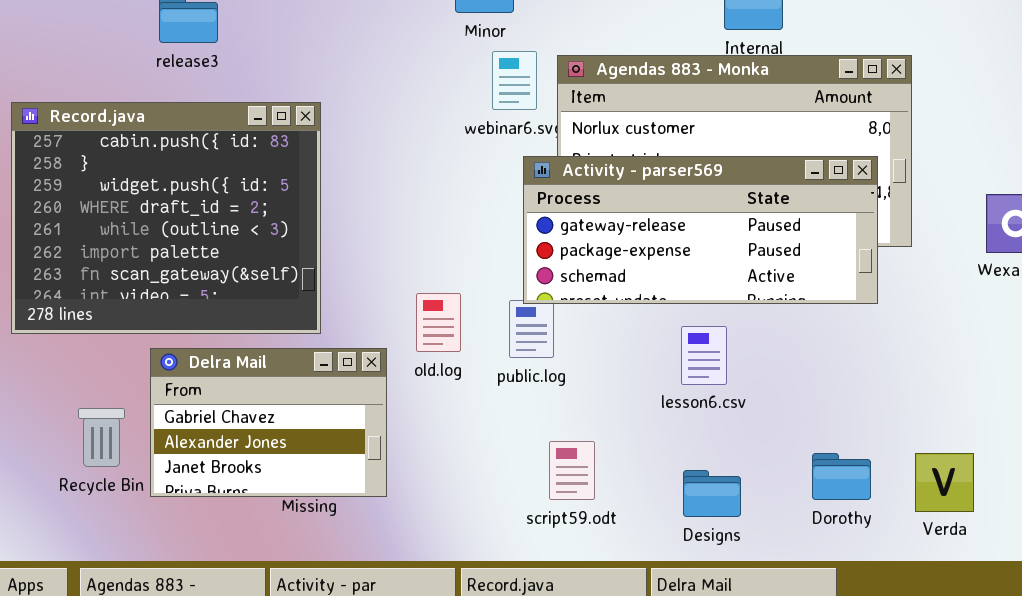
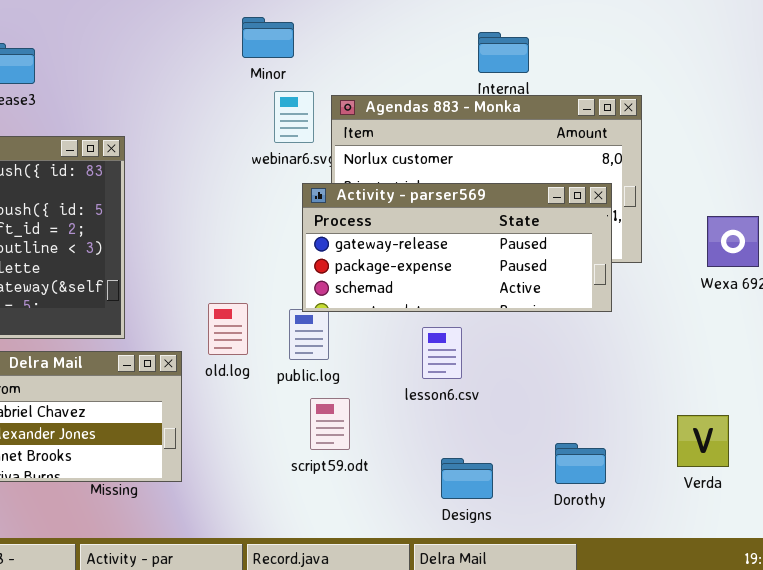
lesson6.csv: [681,326,727,385] -> [422,327,462,379], moved
script59.odt: [549,441,595,500] -> [310,398,350,450], moved
Verda: [915,453,974,512] -> [677,415,729,467], moved

